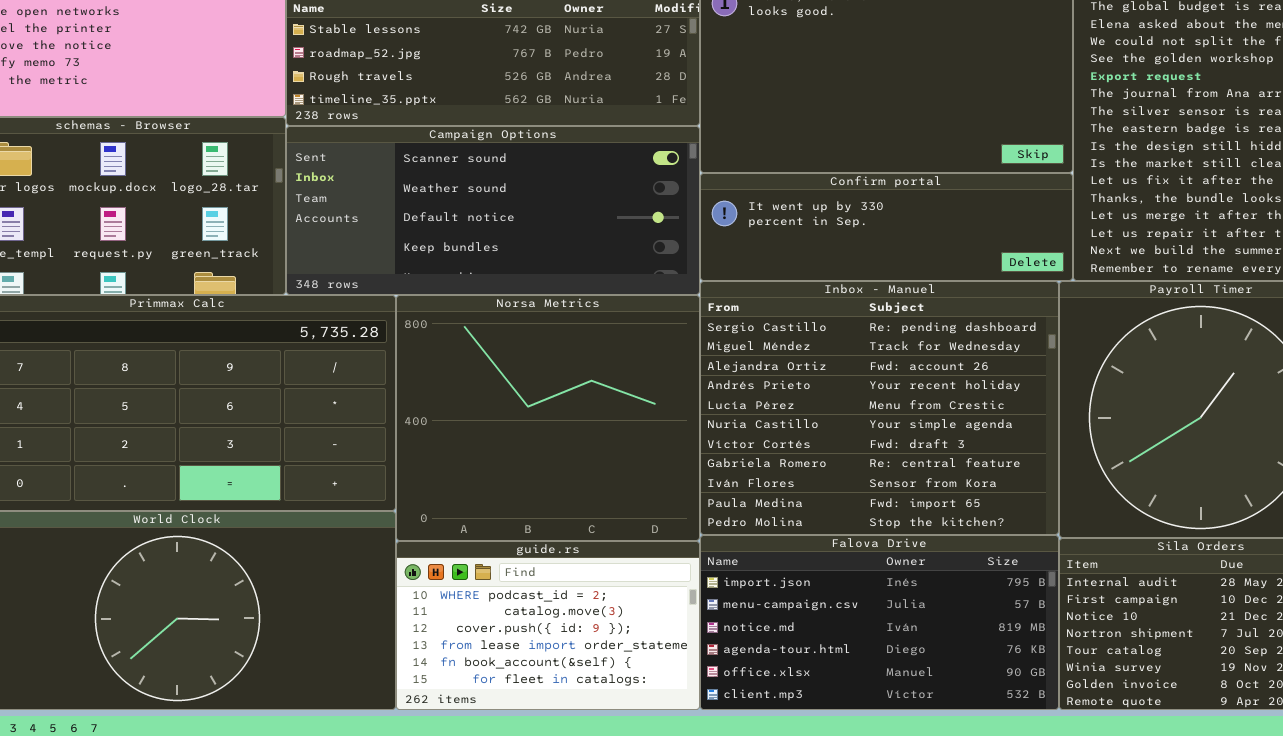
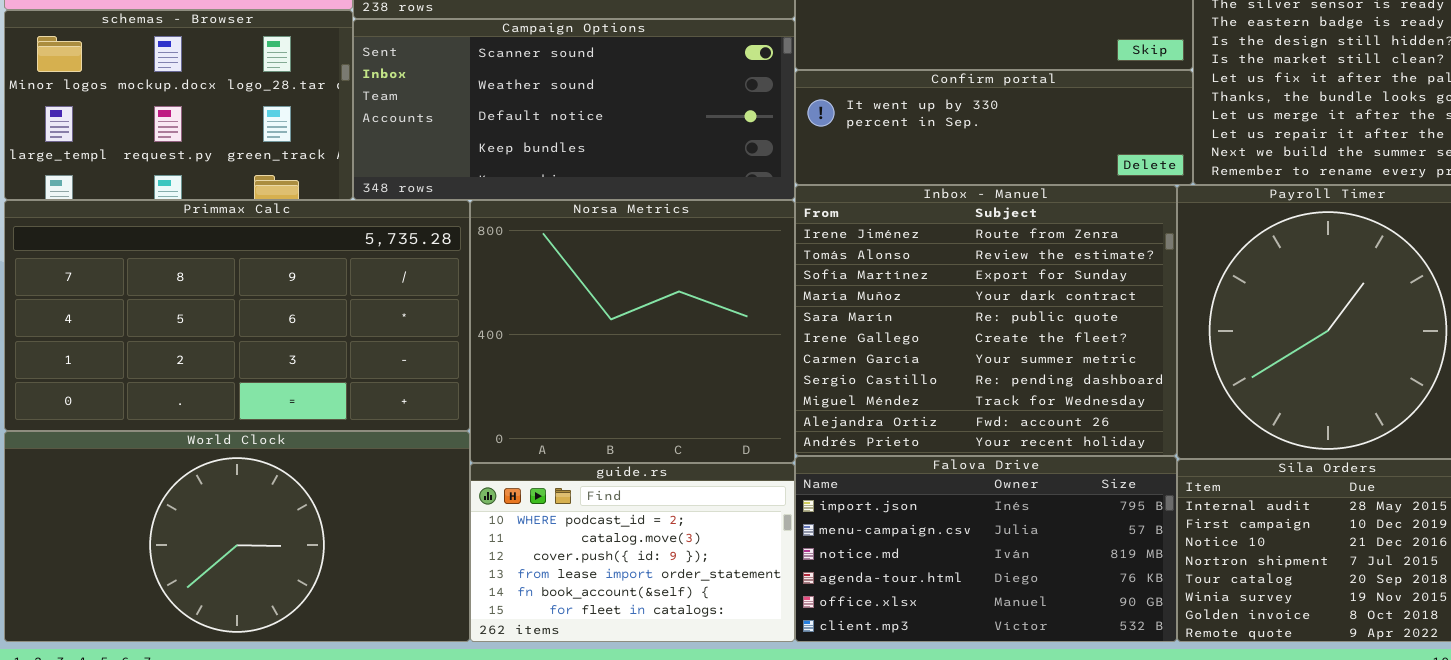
Inbox - Manuel: [700,281,1059,535] -> [795,185,1177,456], scrolled up 7 rows

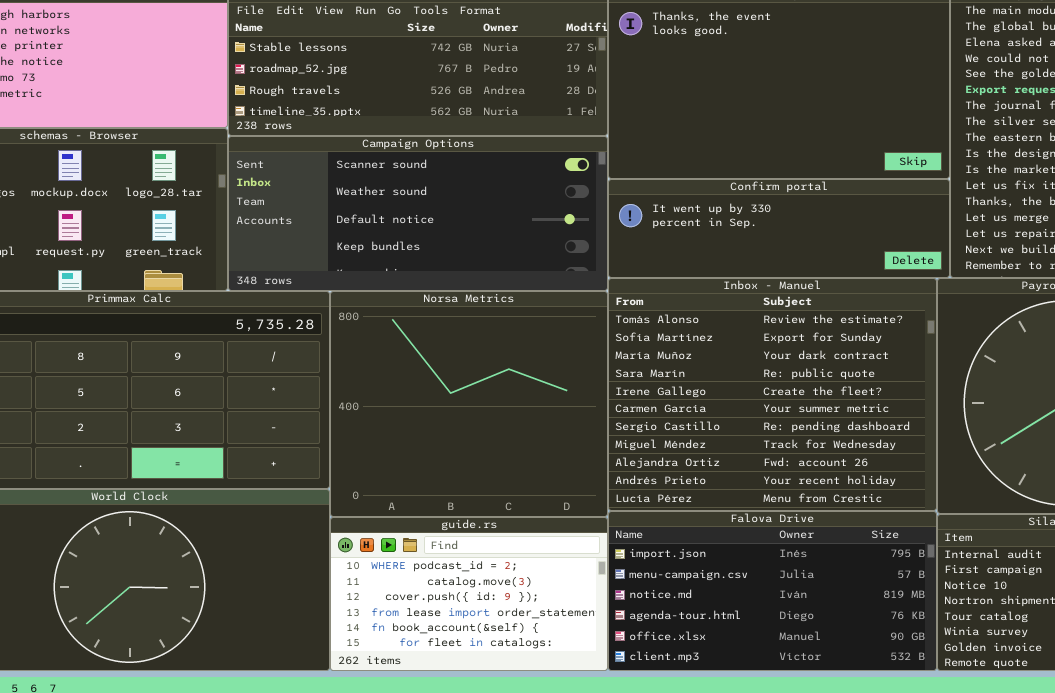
Inbox - Manuel: [795,185,1177,456] -> [608,278,937,511], scrolled down 1 row

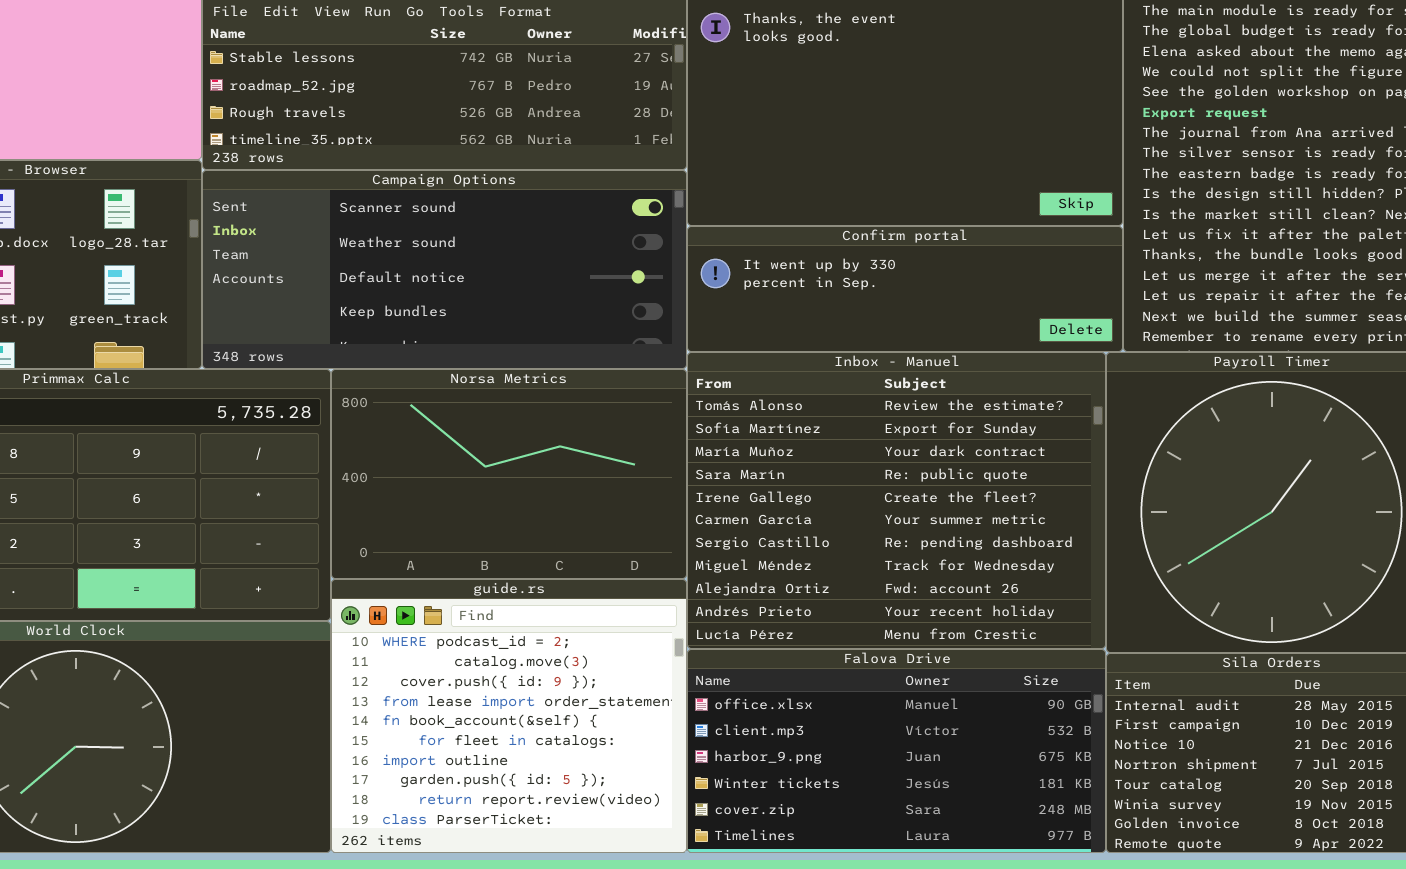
Norsa Metrics: [330,291,608,517] -> [331,369,687,579], resized
Falova Drive: [608,511,937,671] -> [687,649,1106,853], scrolled down 4 rows
guide.rs: [330,517,608,671] -> [331,579,687,853], resized

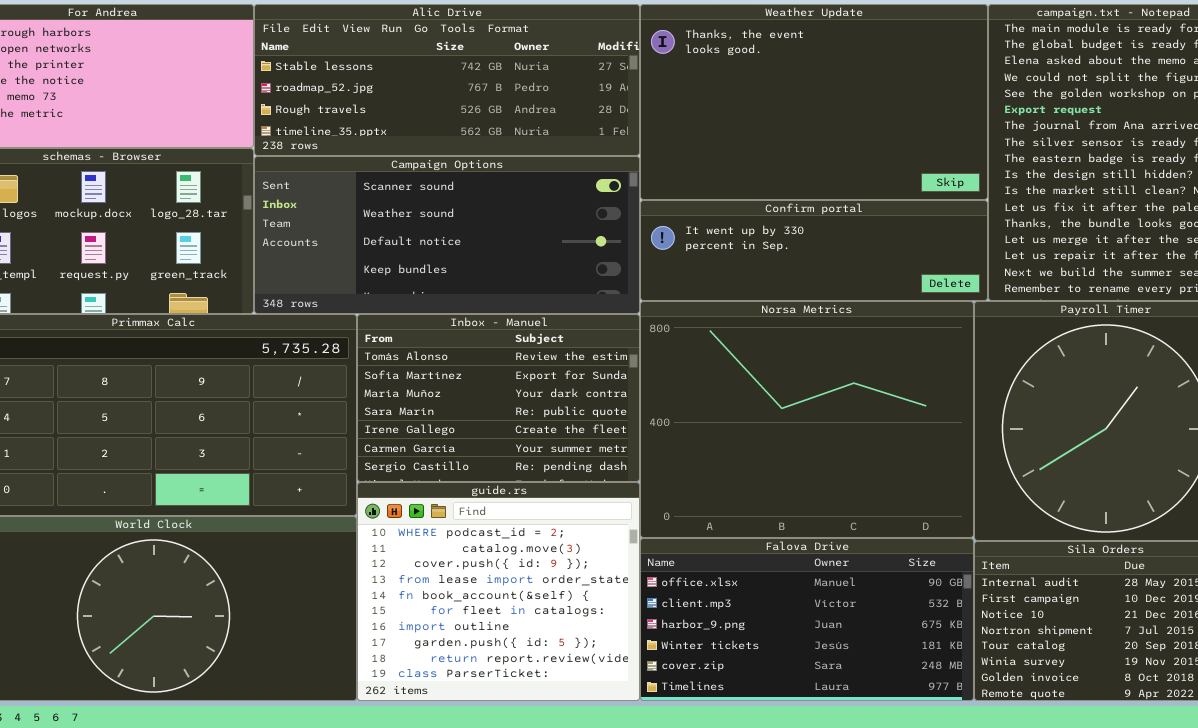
Inbox - Manuel: [687,352,1106,649] -> [357,314,640,482], moved, resized
Norsa Metrics: [331,369,687,579] -> [640,301,974,538], moved, resized

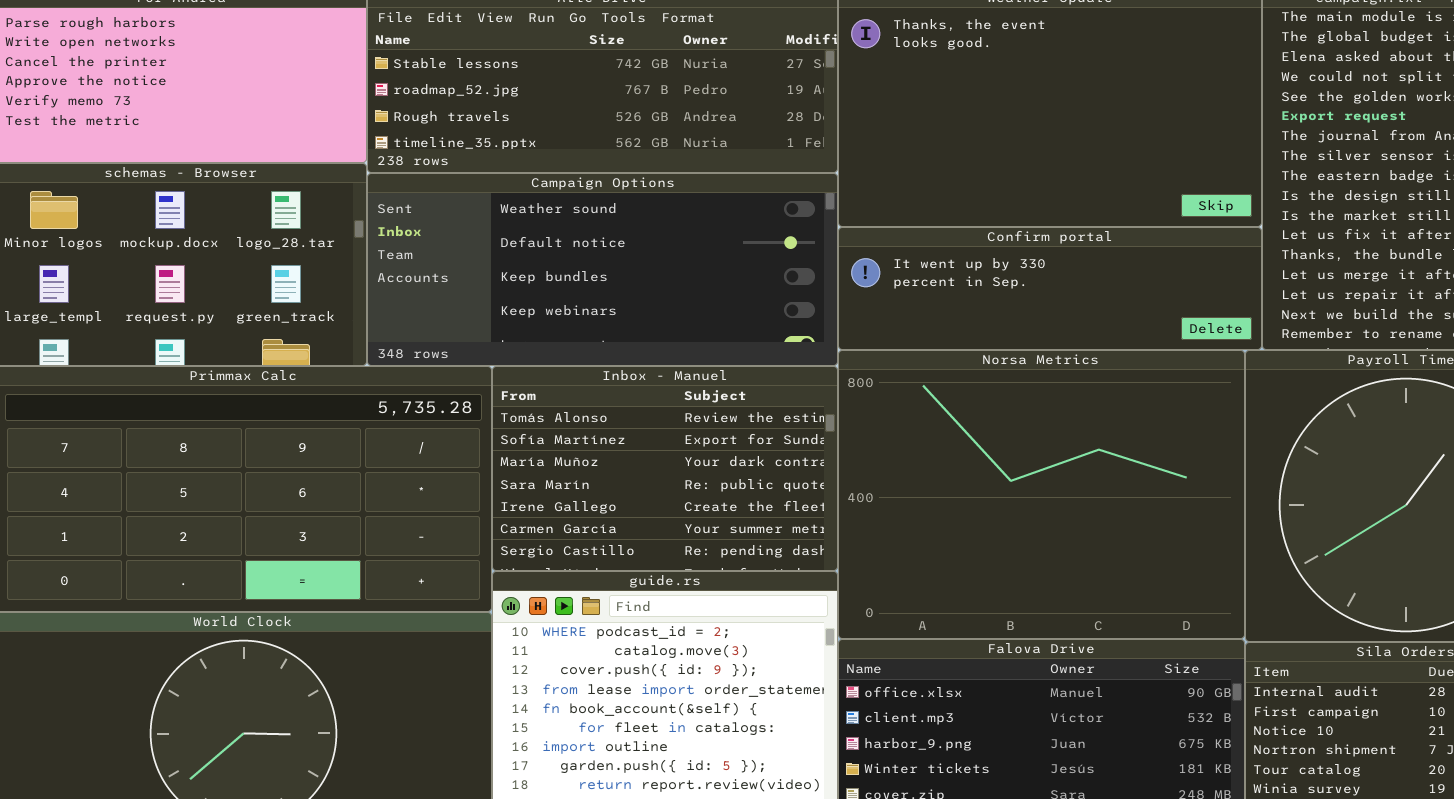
Campaign Options: [254,156,640,314] -> [367,173,838,366], scrolled down 1 row

